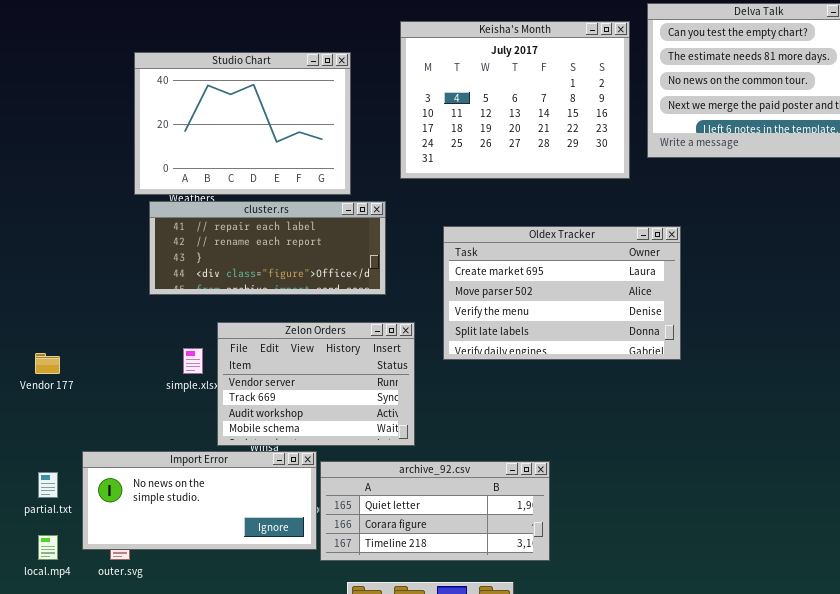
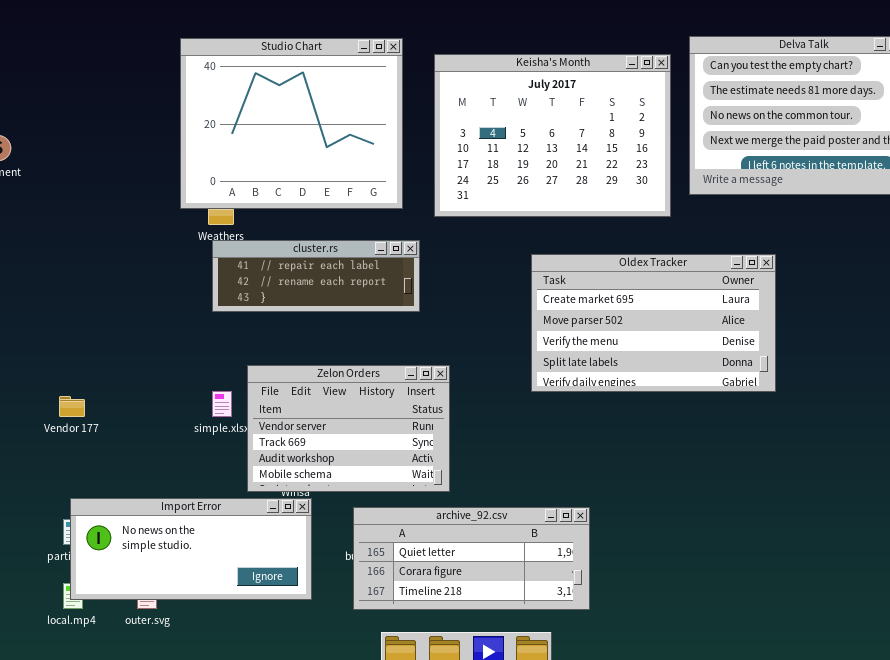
Studio Chart: [134,52,351,195] -> [180,38,403,209], moved, resized
cluster.rs: [149,201,386,295] -> [212,240,420,312], resized
Oldex Tracker: [443,226,681,360] -> [531,254,776,392], moved
Import Error: [82,451,317,550] -> [70,498,312,600], moved

